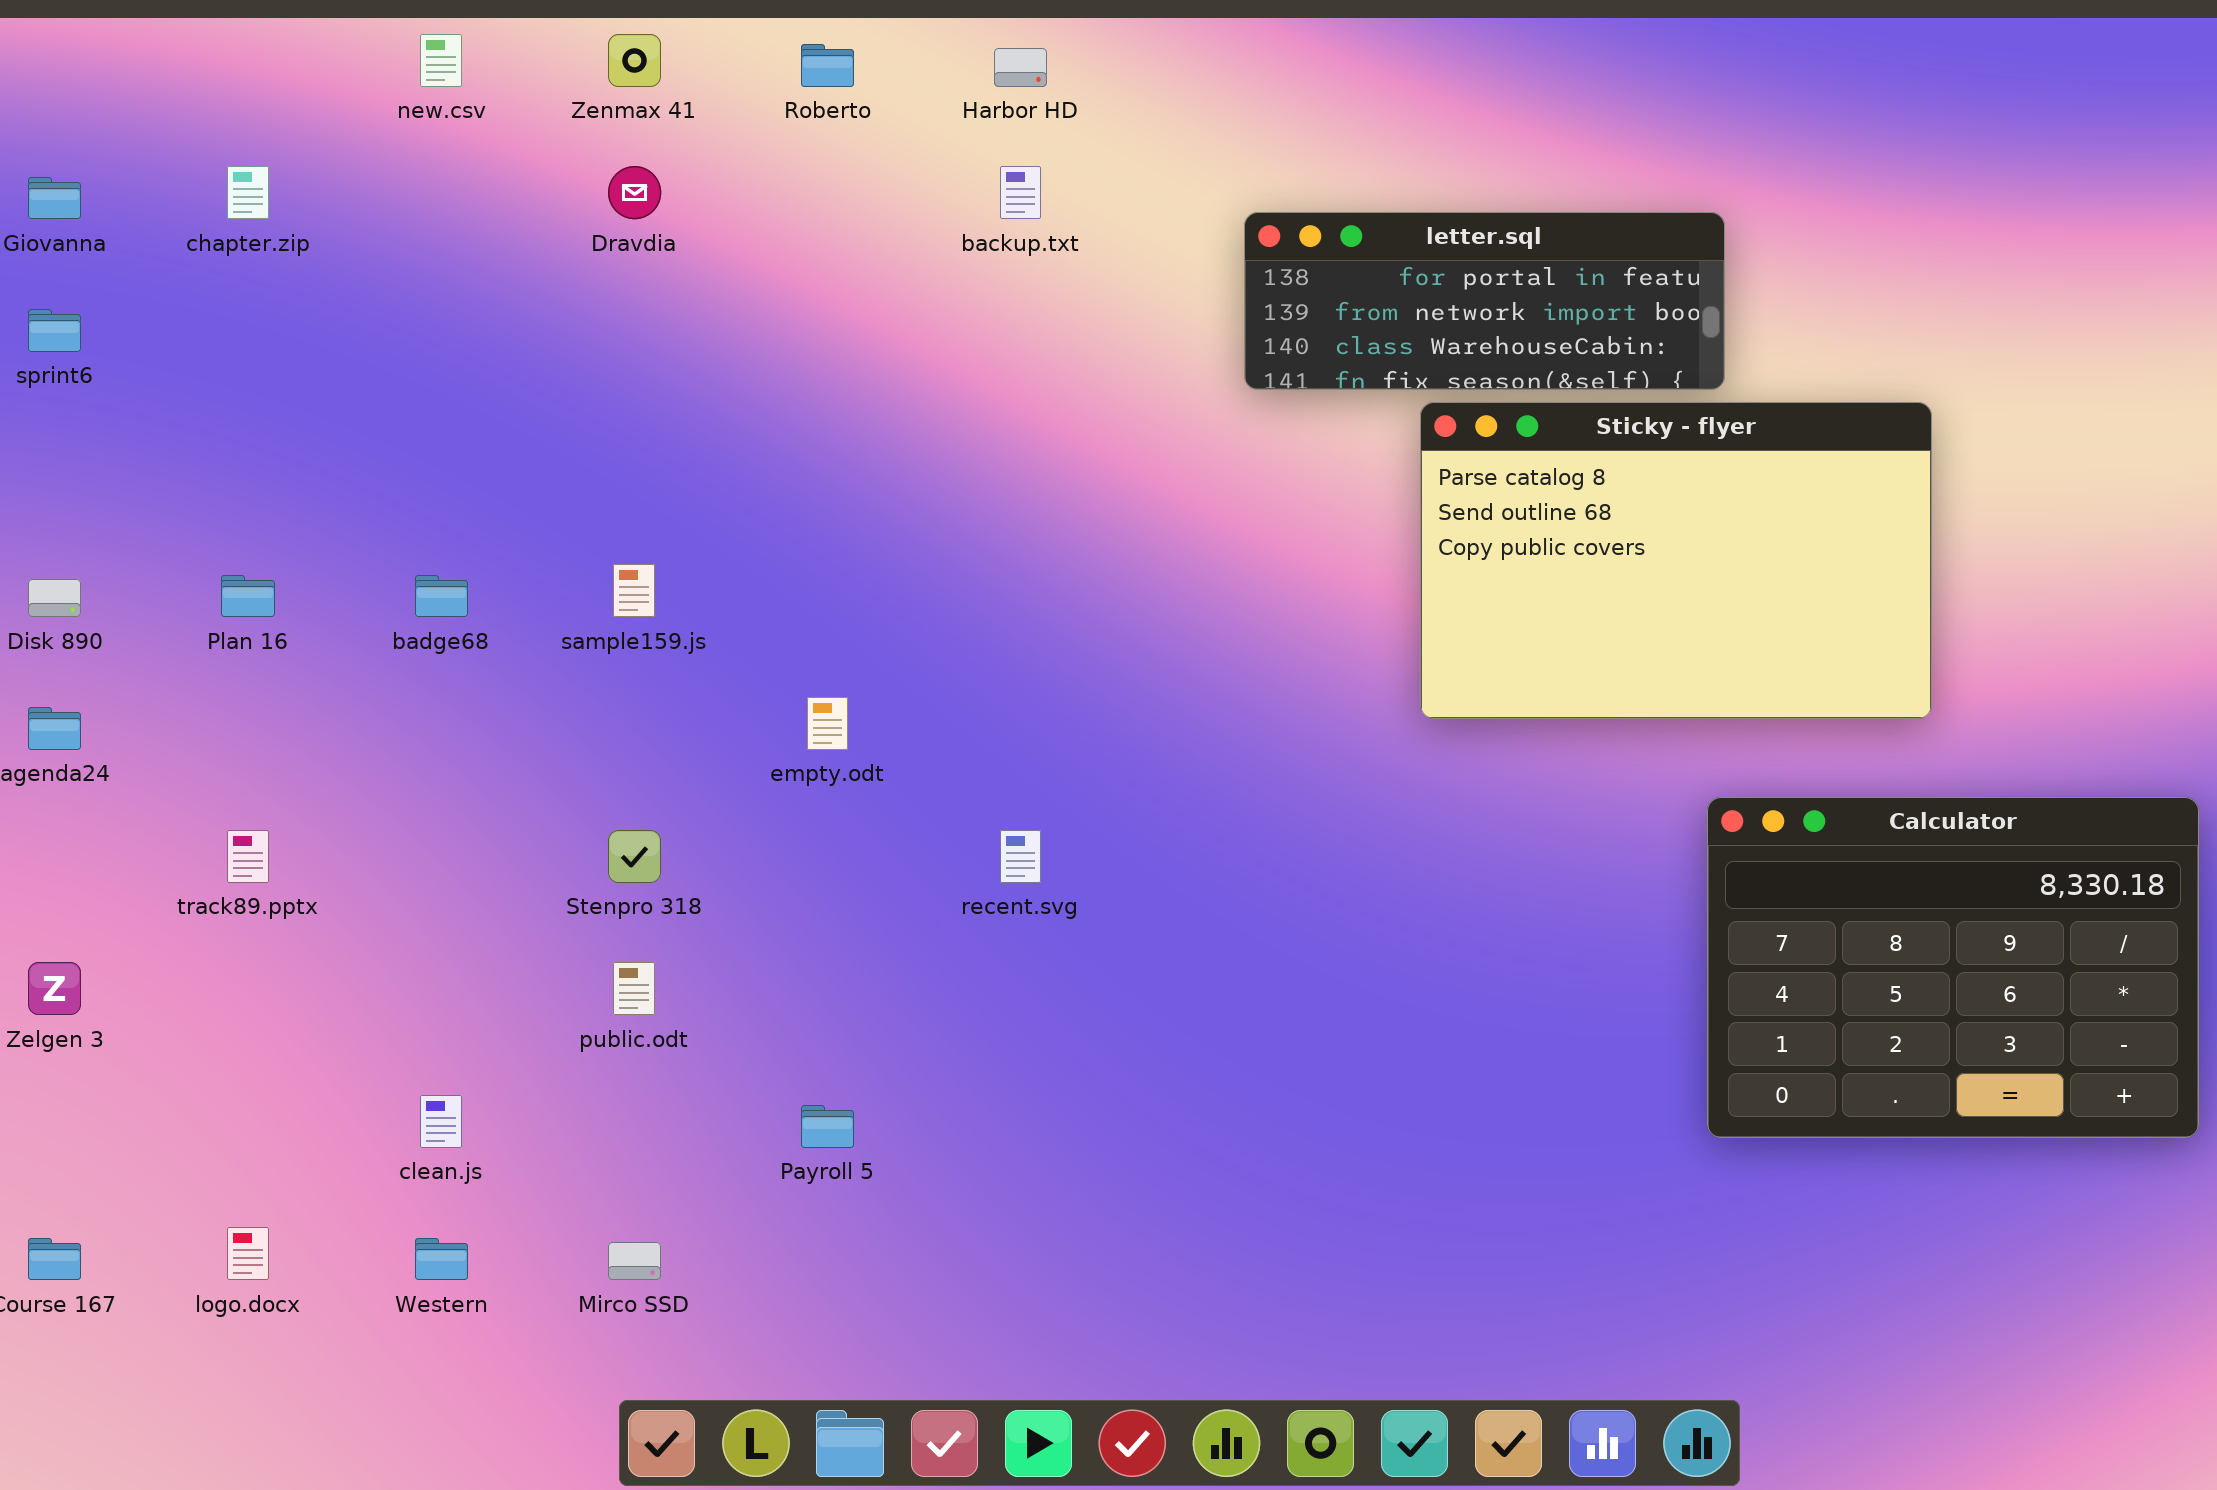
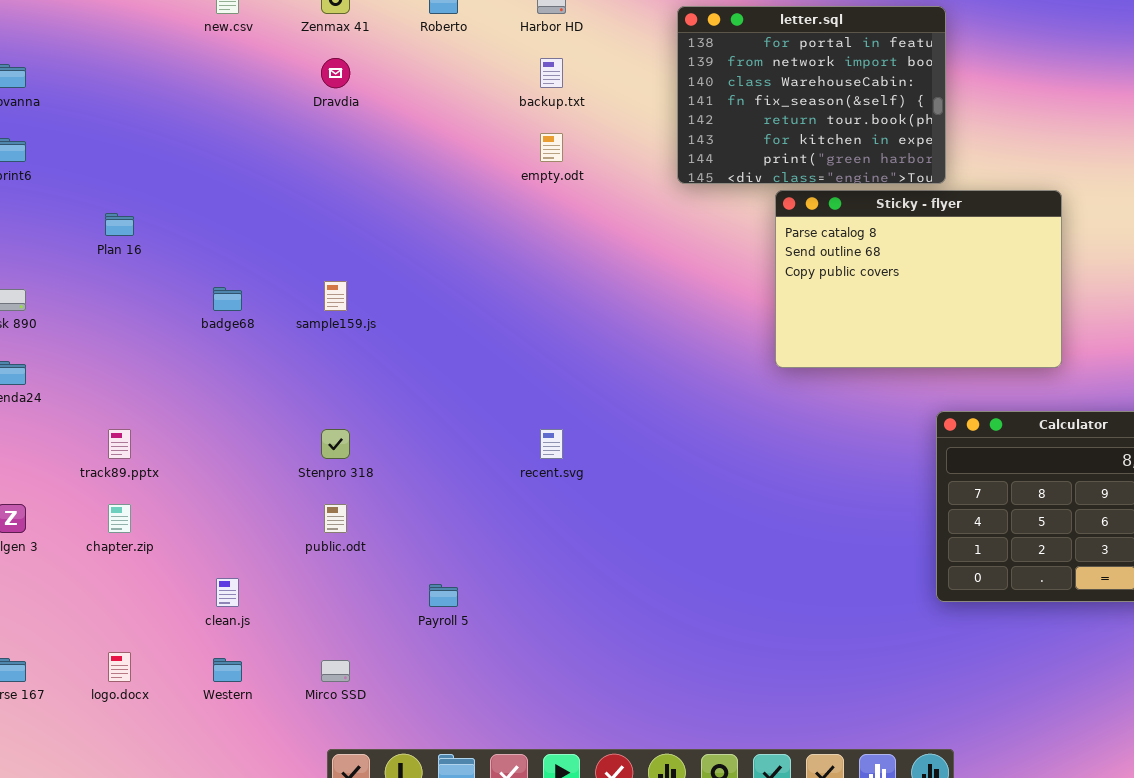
chapter.zip: [227,166,269,219] -> [108,504,131,533], moved
letter.sql: [1244,212,1725,390] -> [677,6,946,184], resized
Plan 16: [221,575,275,617] -> [105,213,134,236], moved
empty.odt: [807,697,848,750] -> [540,133,563,162], moved

